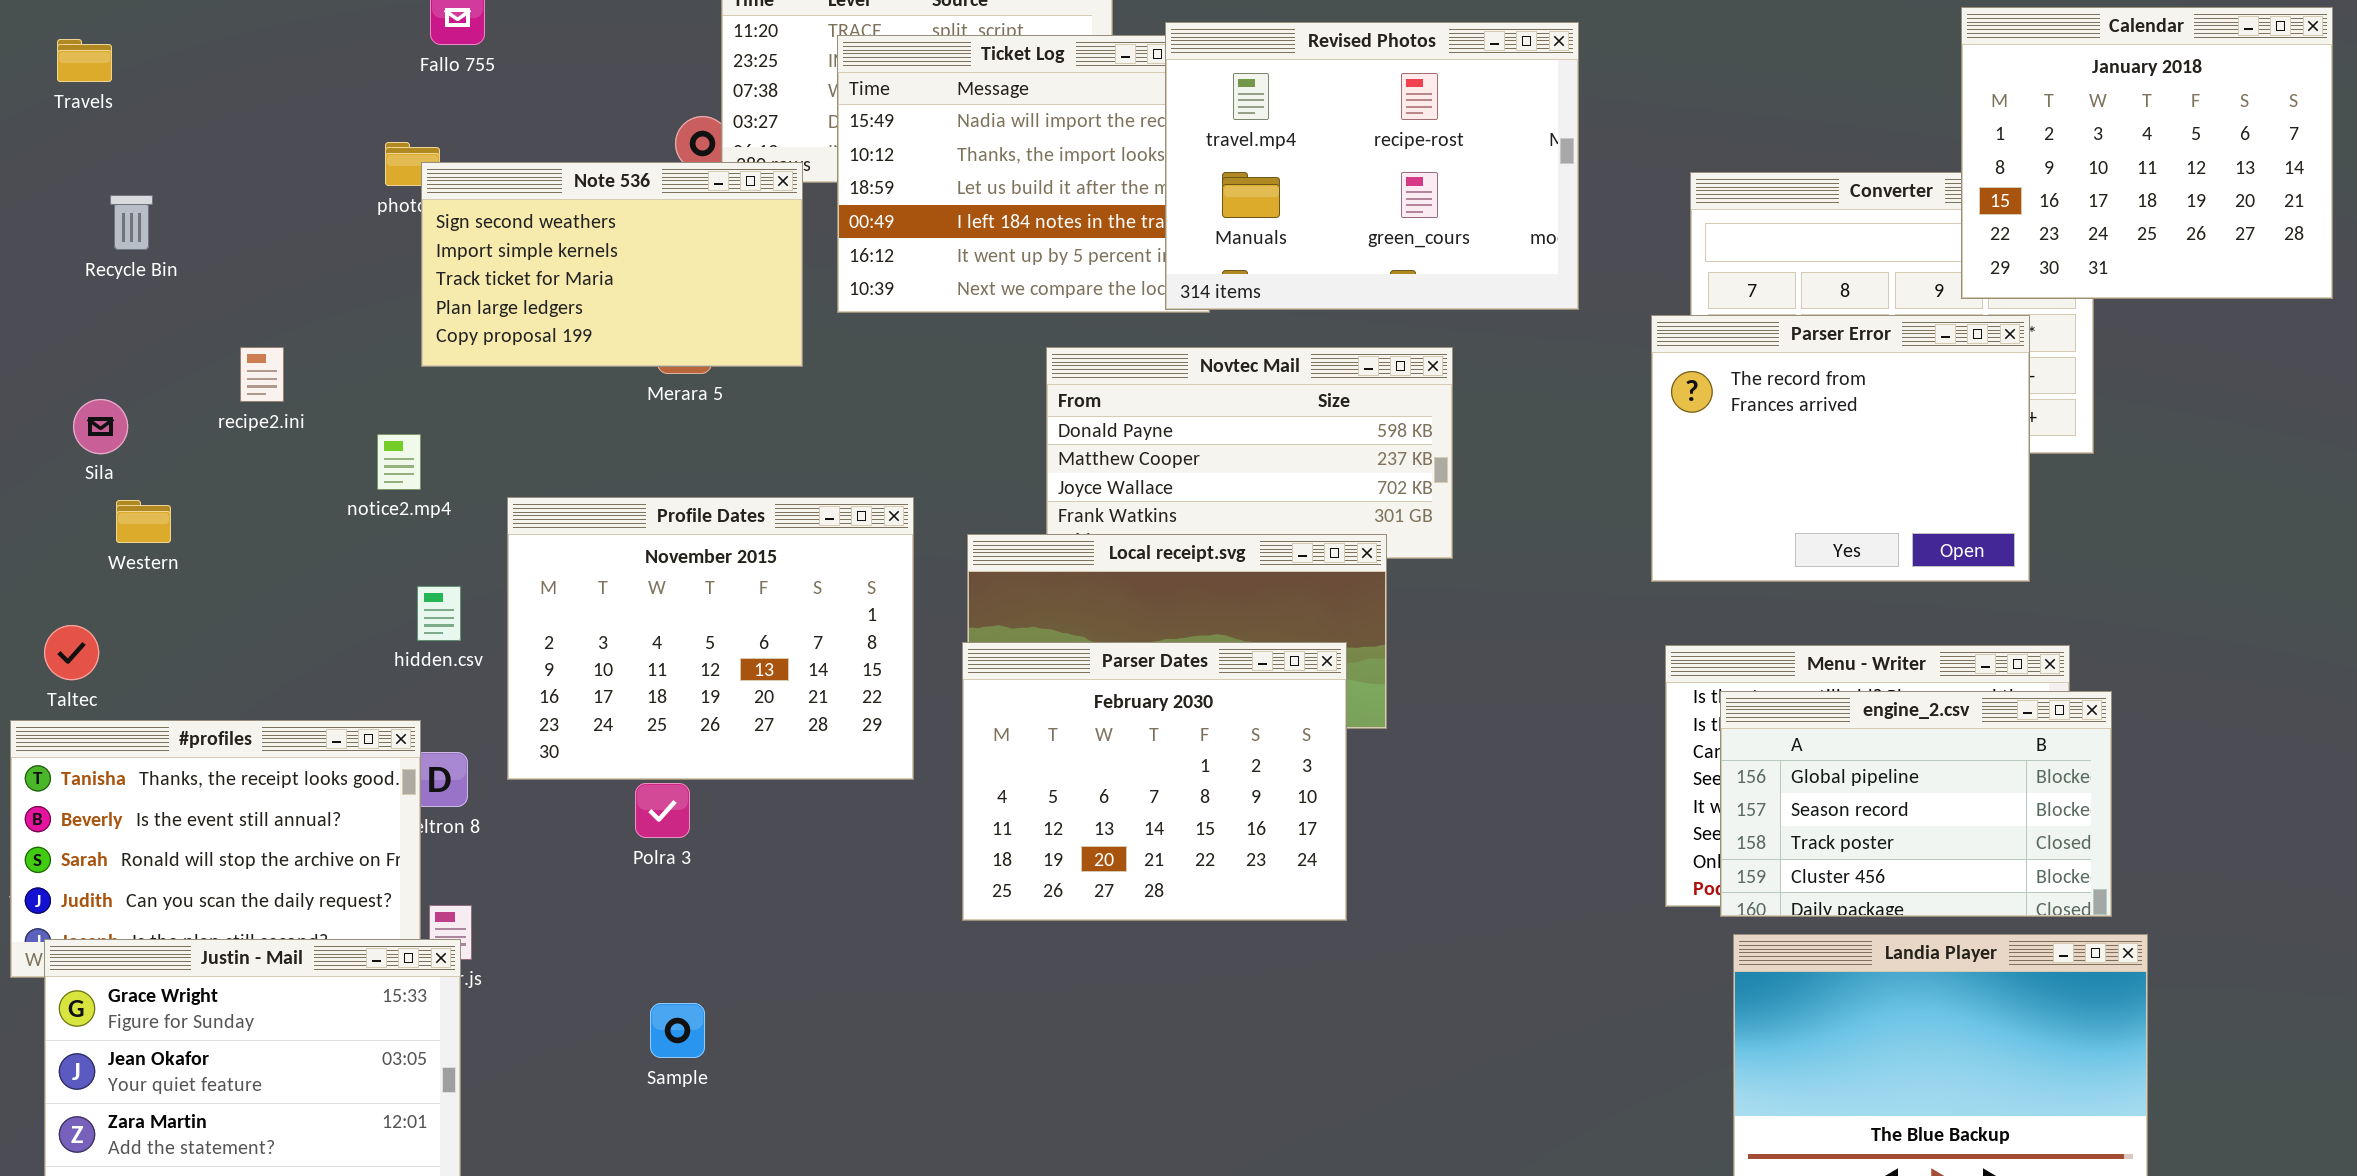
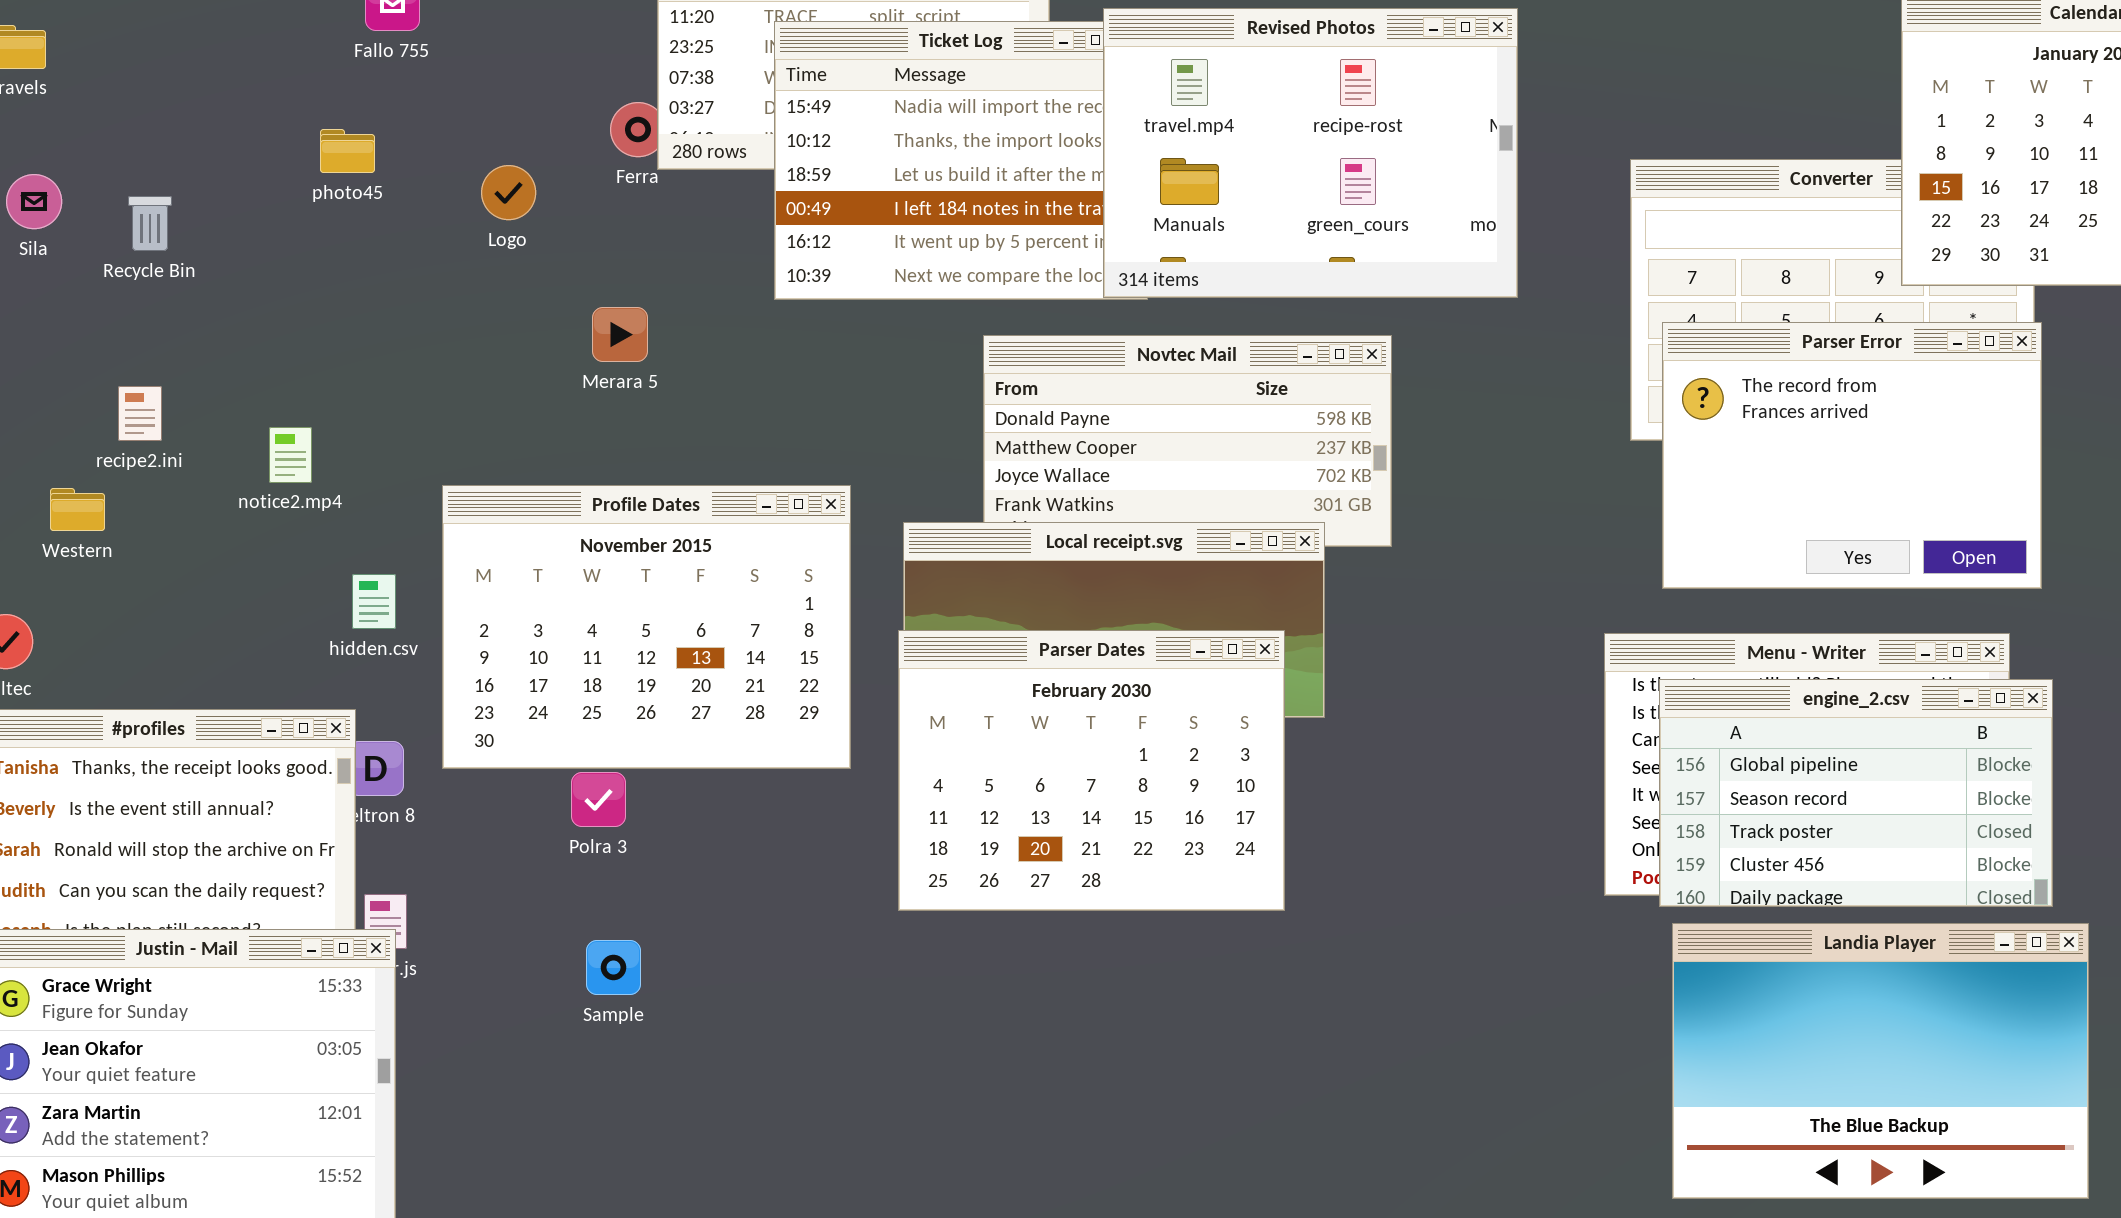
Note 536: [421,162,803,367] -> none, closed
Recycle Bin: [110,195,153,250] -> [128,196,172,251], moved
Parser Error: [1651,315,2030,582] -> [1662,322,2042,589], moved
recipe2.ini: [240,347,284,402] -> [118,386,162,441], moved
Sila: [73,399,128,454] -> [6,174,62,229], moved
notice2.mp4: [377,434,421,490] -> [269,427,312,483], moved
Sample: [650,1003,705,1058] -> [586,940,641,995], moved

